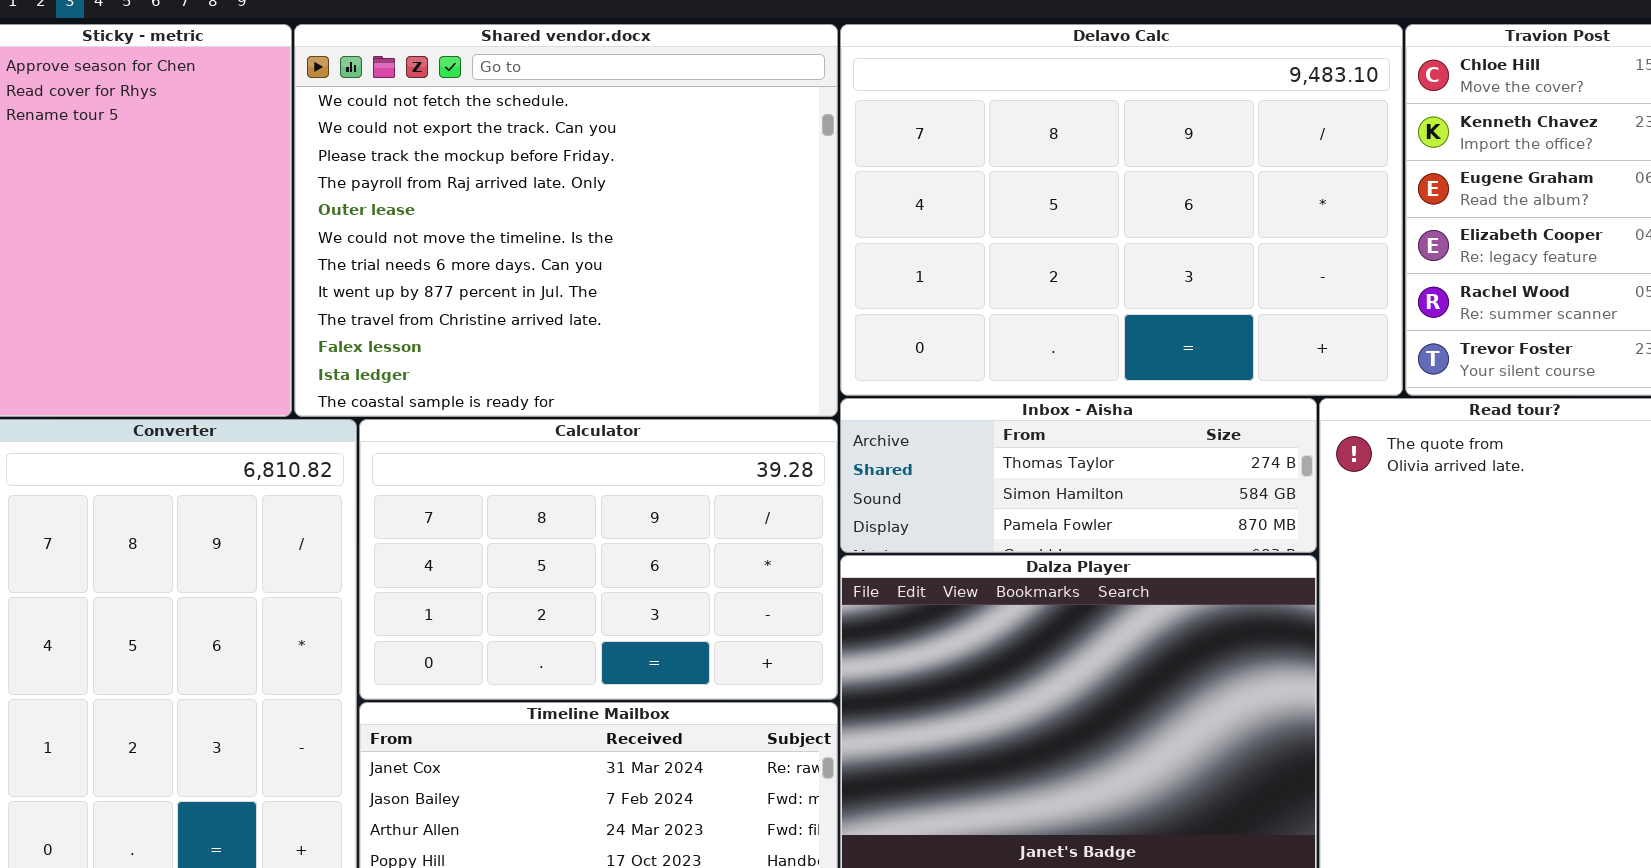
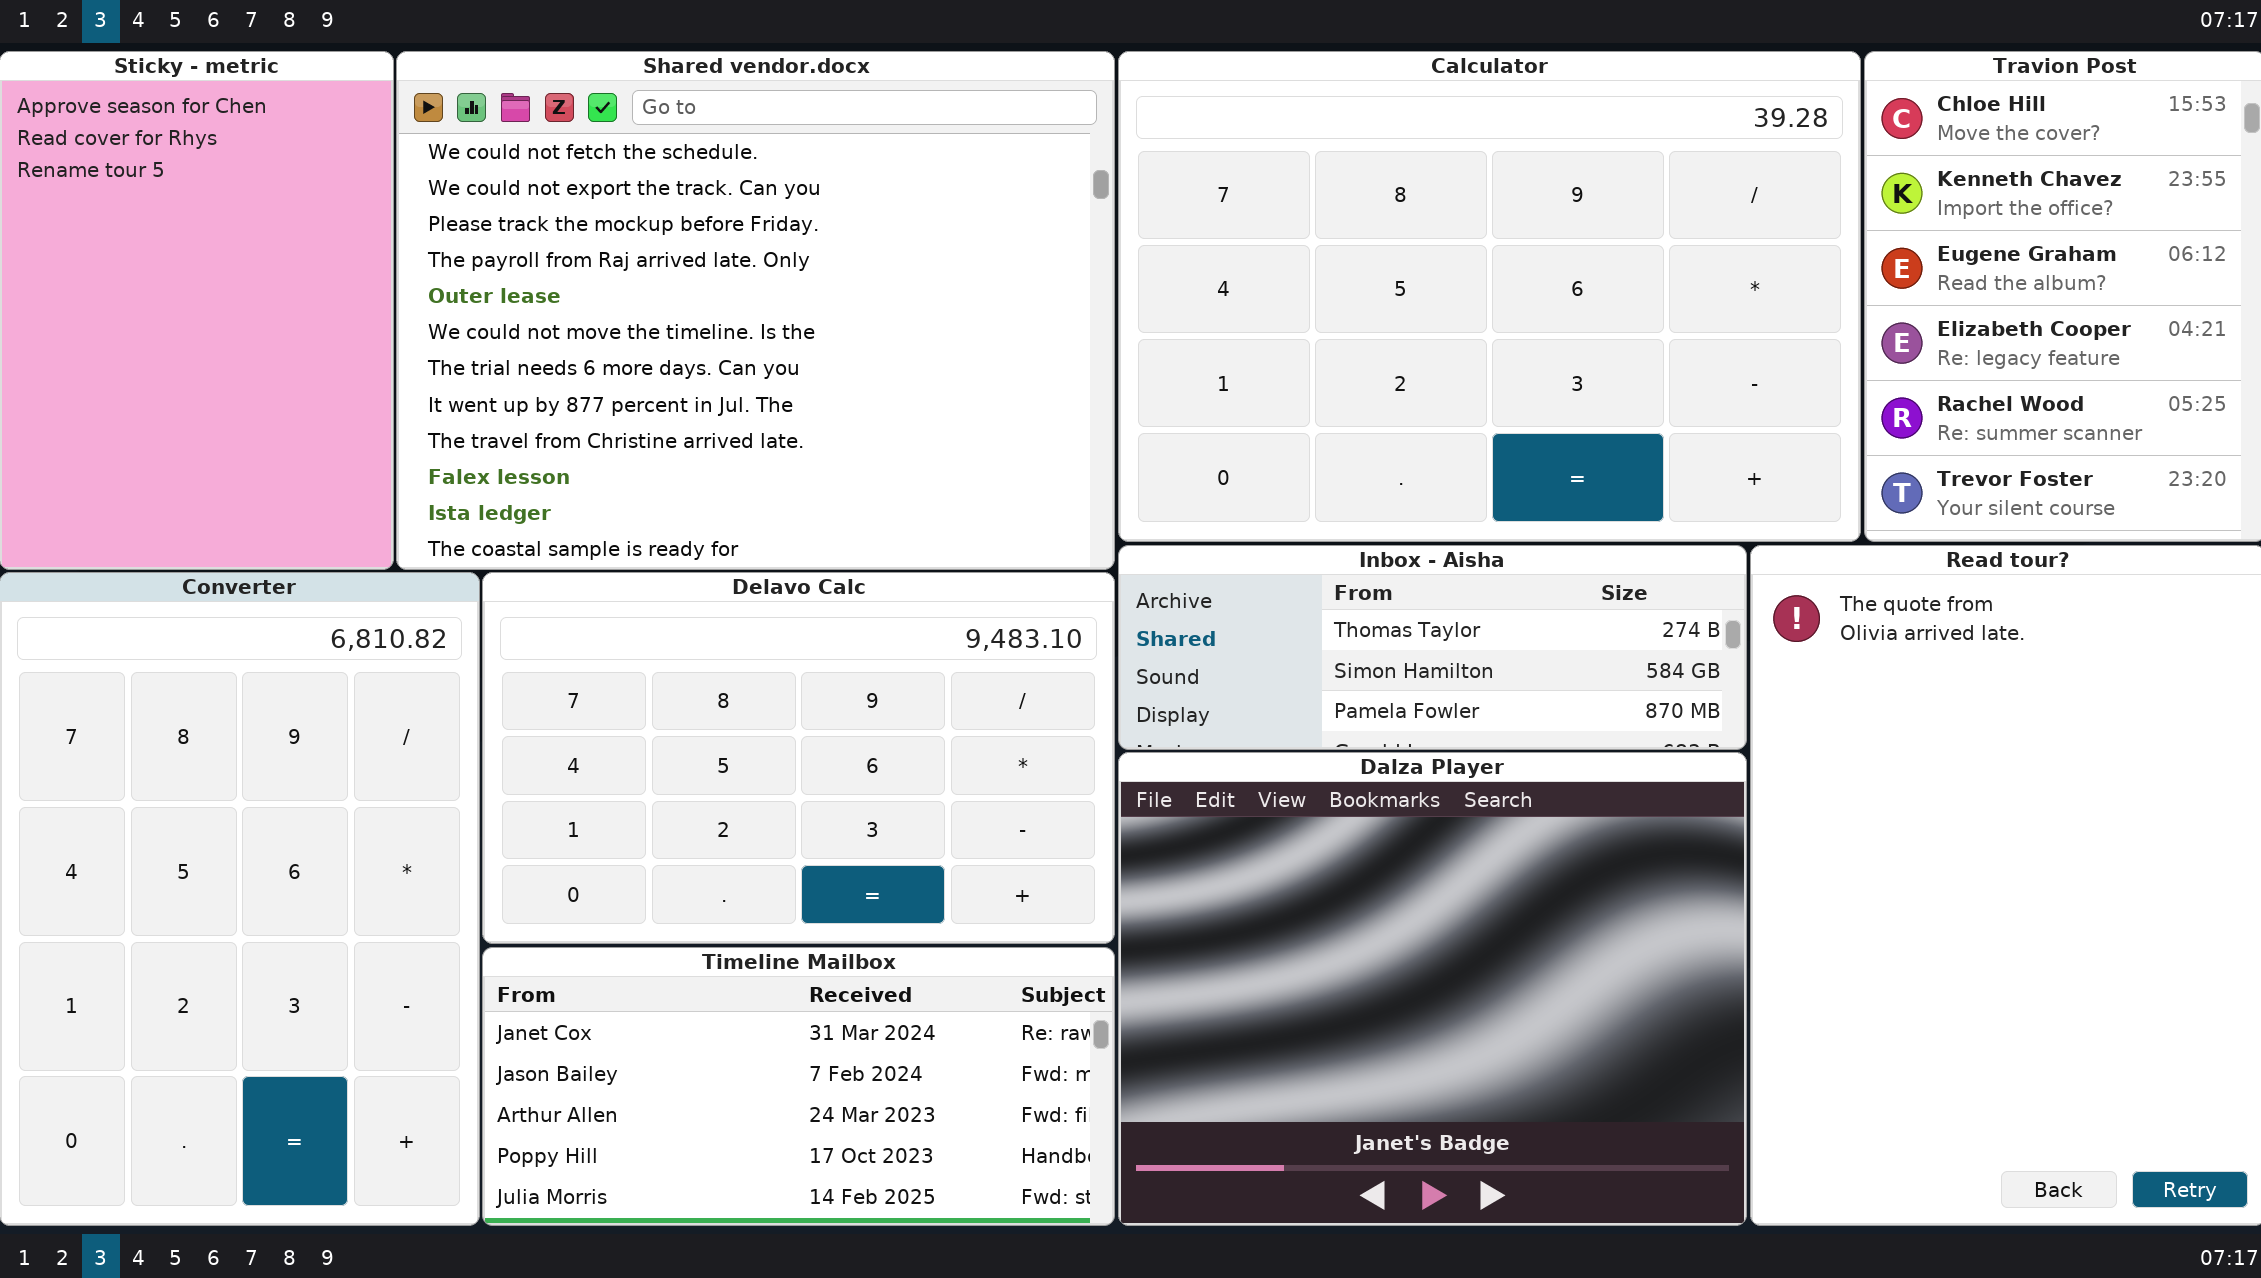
Delavo Calc: [840,24,1403,396] -> [482,572,1115,944], moved, resized
Calculator: [359,419,838,700] -> [1118,51,1861,542], moved, resized

